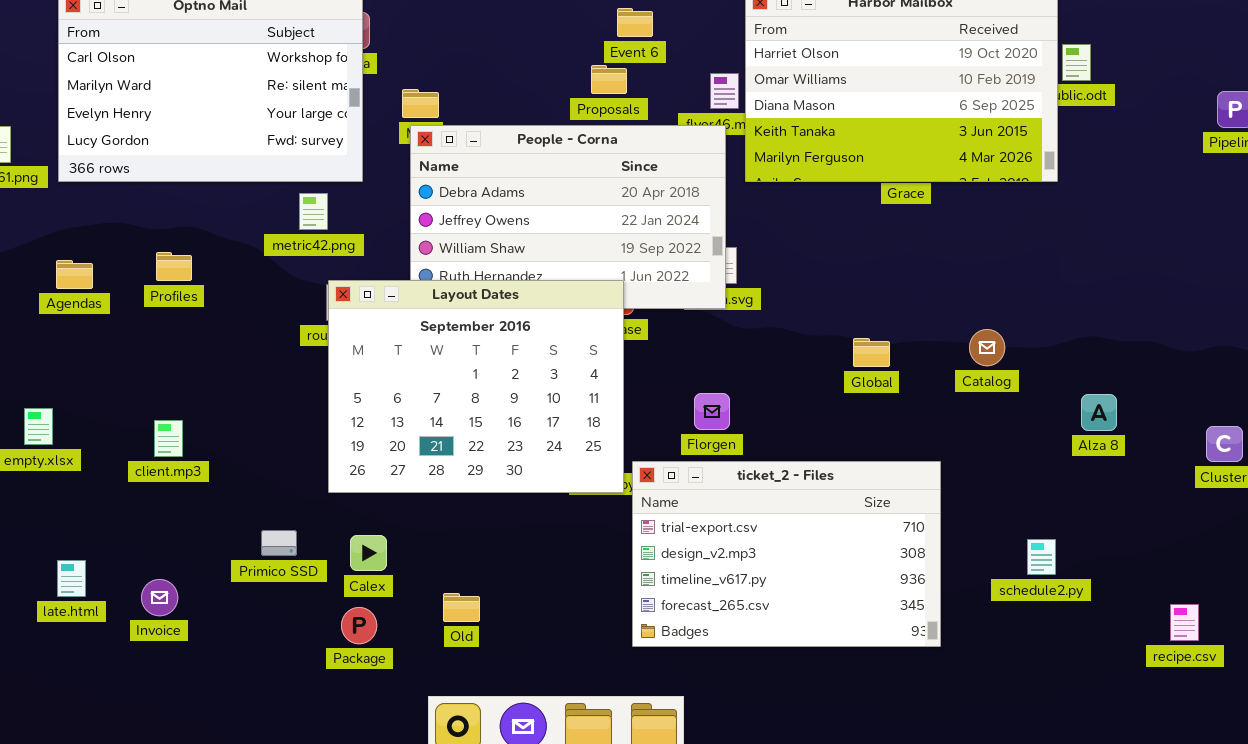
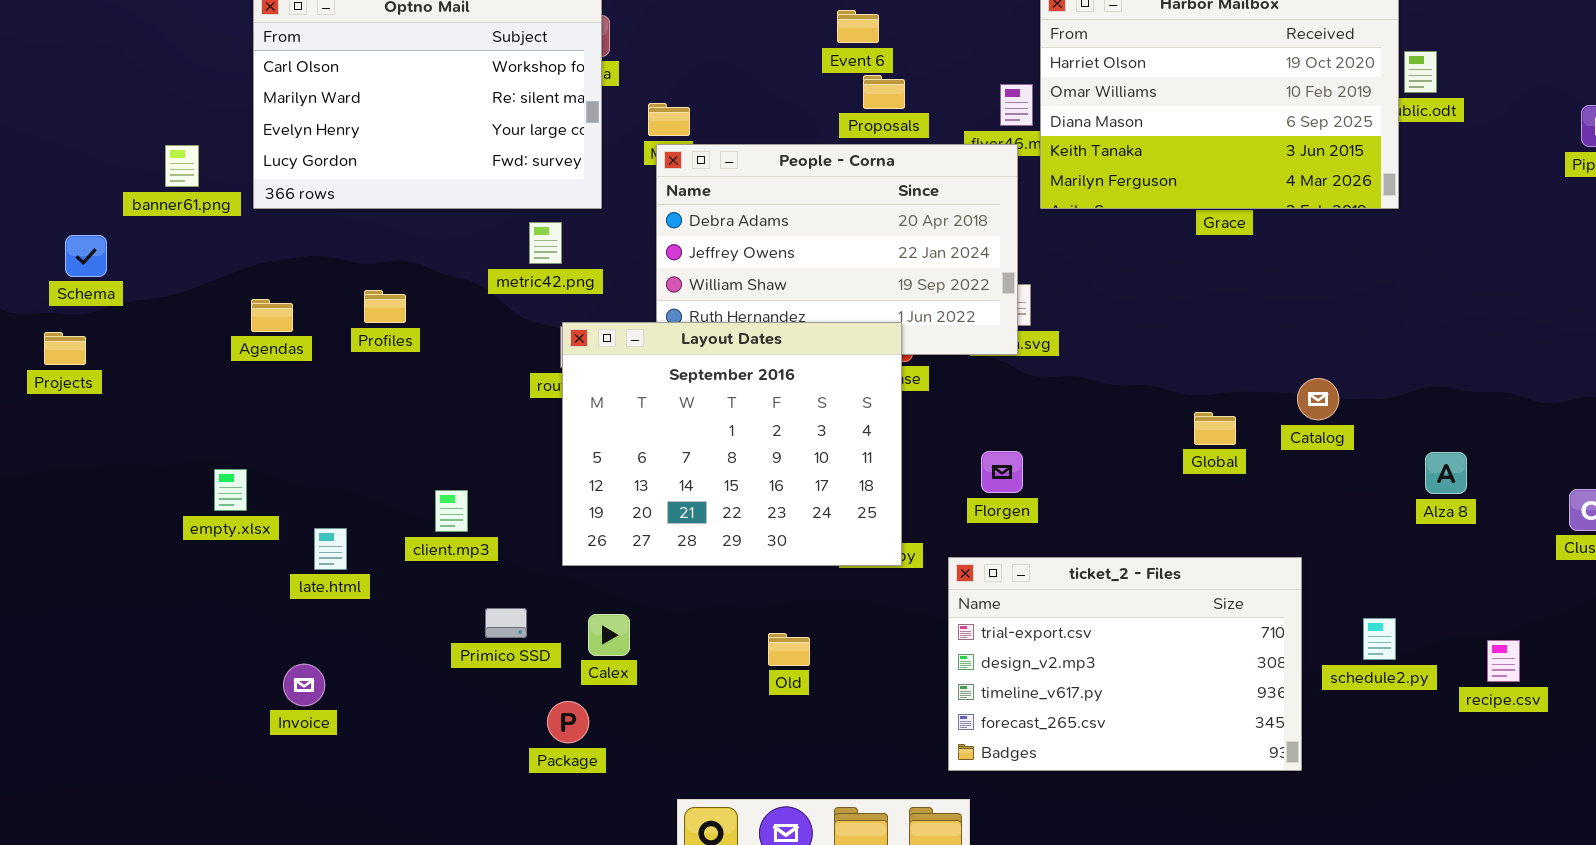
Event 6: [617,8,653,37] -> [837,10,879,43], moved
Global: [853,338,890,367] -> [1194,412,1236,445], moved
client.mp3: [154,420,183,457] -> [435,490,468,532], moved
ticket_2 - Files: [632,461,941,647] -> [948,557,1302,771], moved
late.html: [57,560,86,597] -> [314,528,347,570], moved
Invoice: [141,579,178,616] -> [283,664,325,706], moved
Old: [443,593,480,622] -> [768,633,810,666], moved
recipe.csv: [1170,604,1199,641] -> [1487,640,1520,682], moved
Package: [341,607,377,644] -> [547,701,589,743], moved

